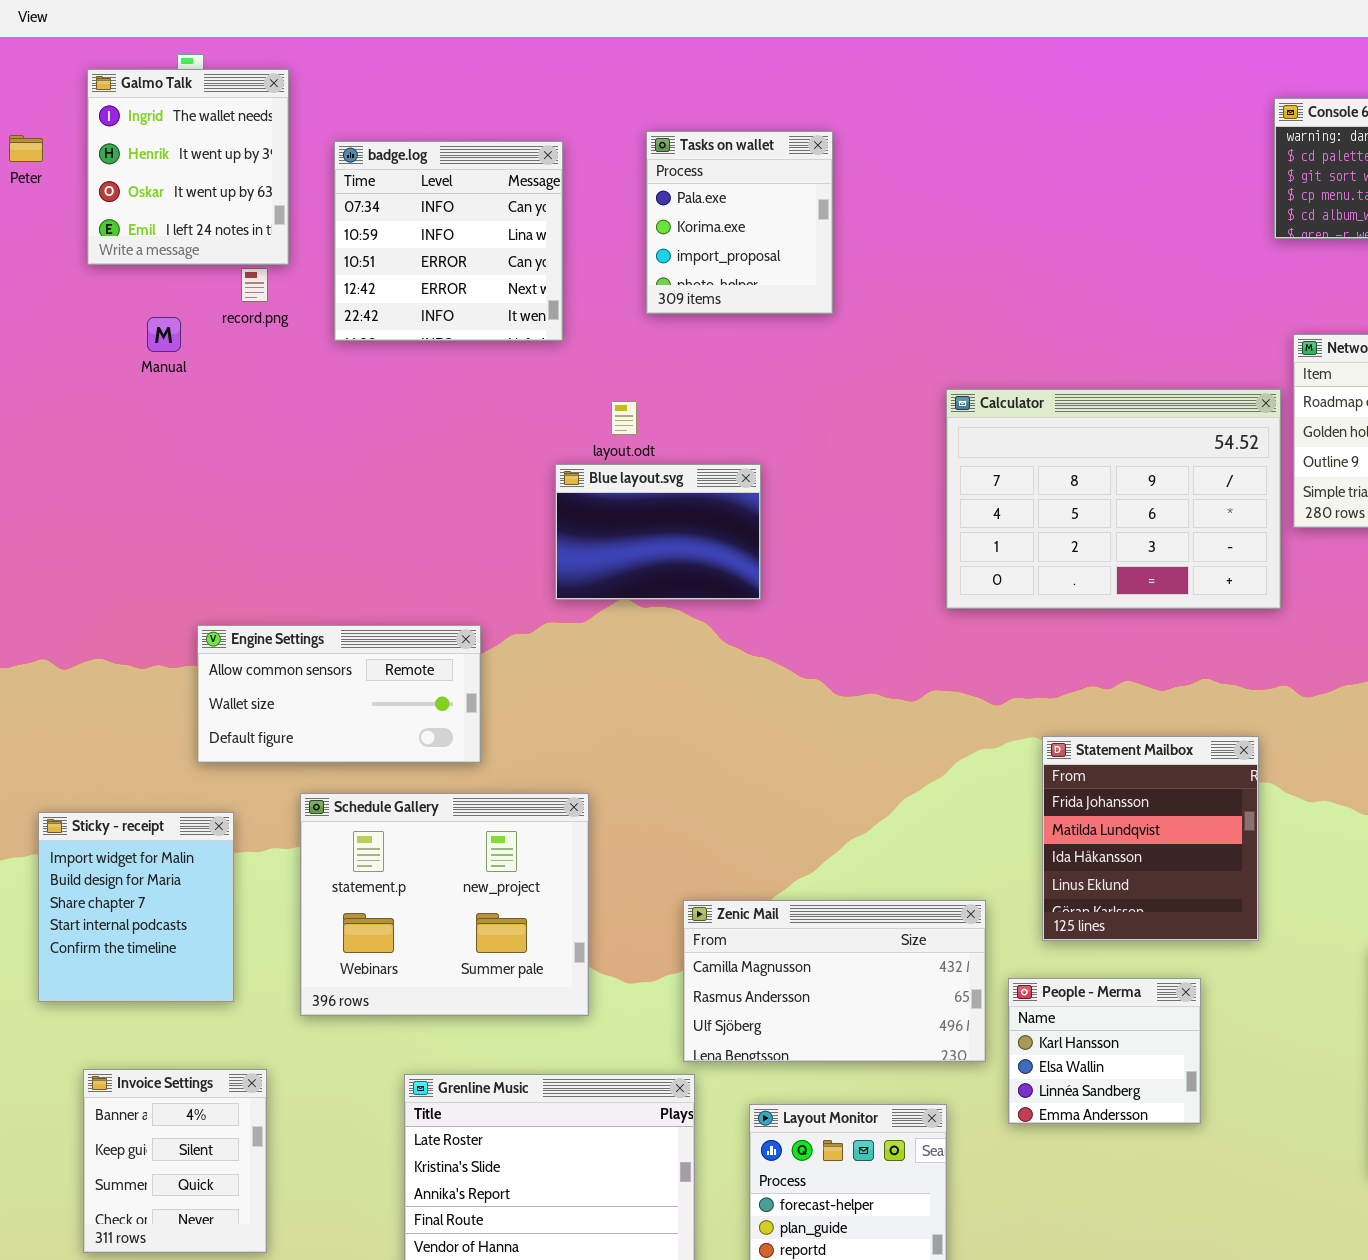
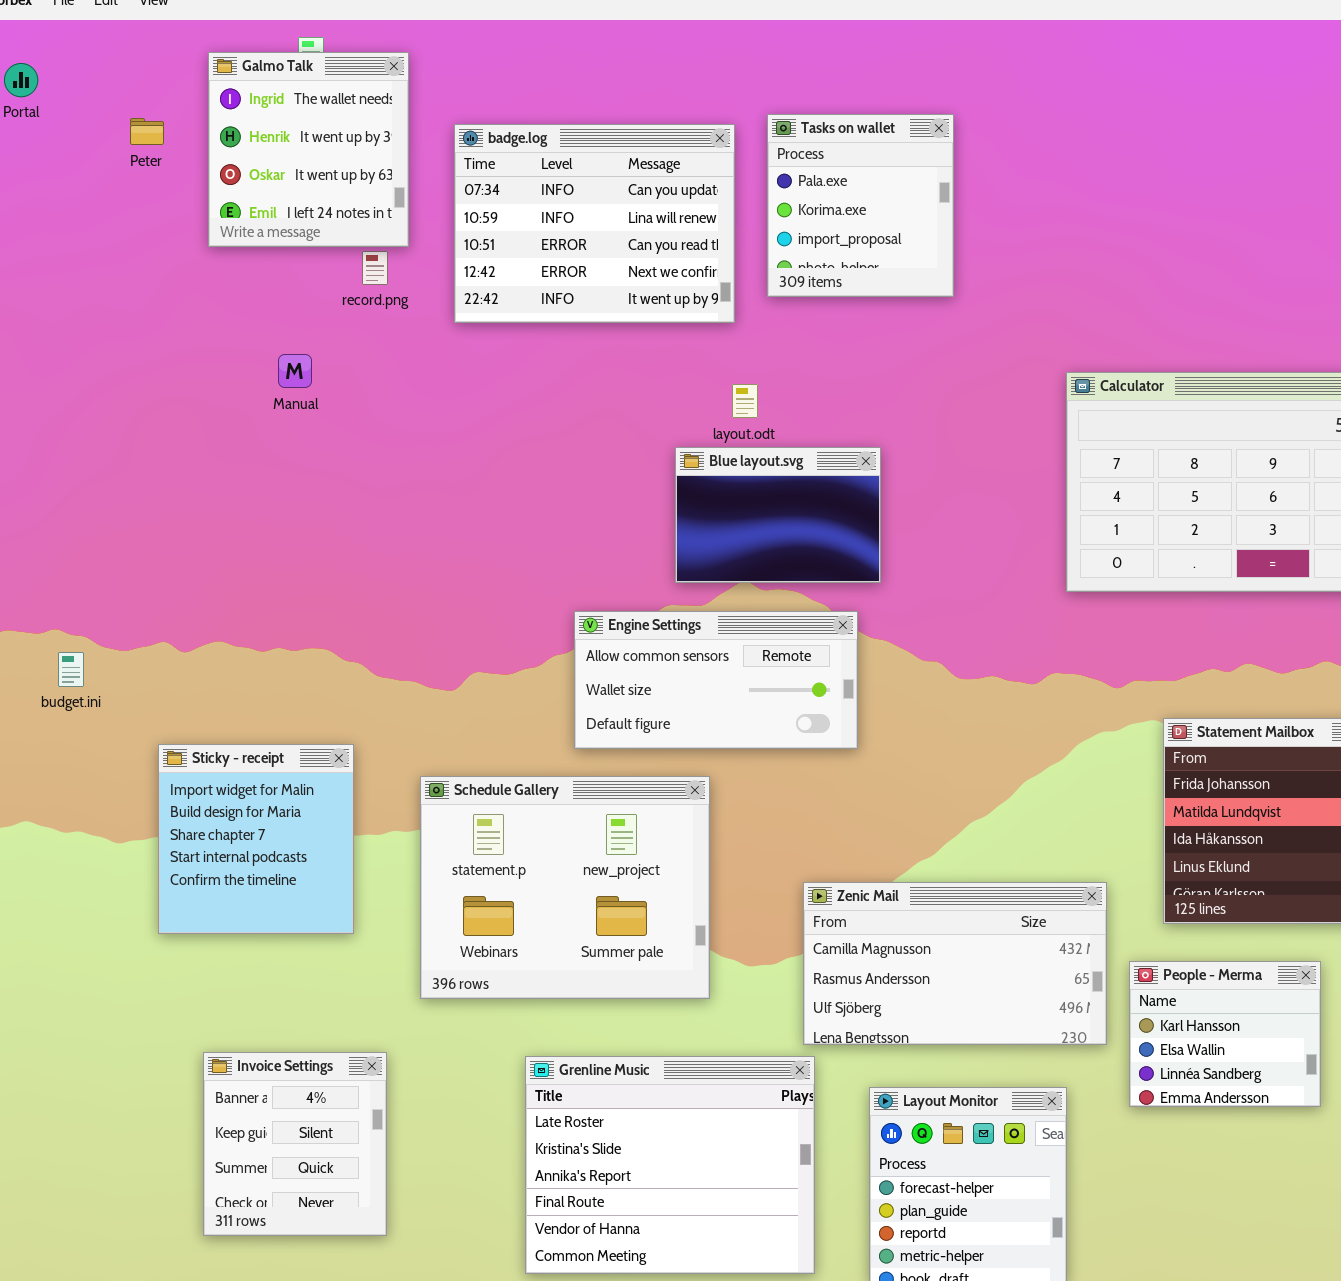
badge.log: [334,141,563,341] -> [454,124,735,323], resized
Manual: [147,317,181,352] -> [278,354,312,388], moved
Engine Settings: [197,625,481,763] -> [574,611,858,749], moved
Sticky - receipt: [38,812,234,1002] -> [158,744,354,934], moved

